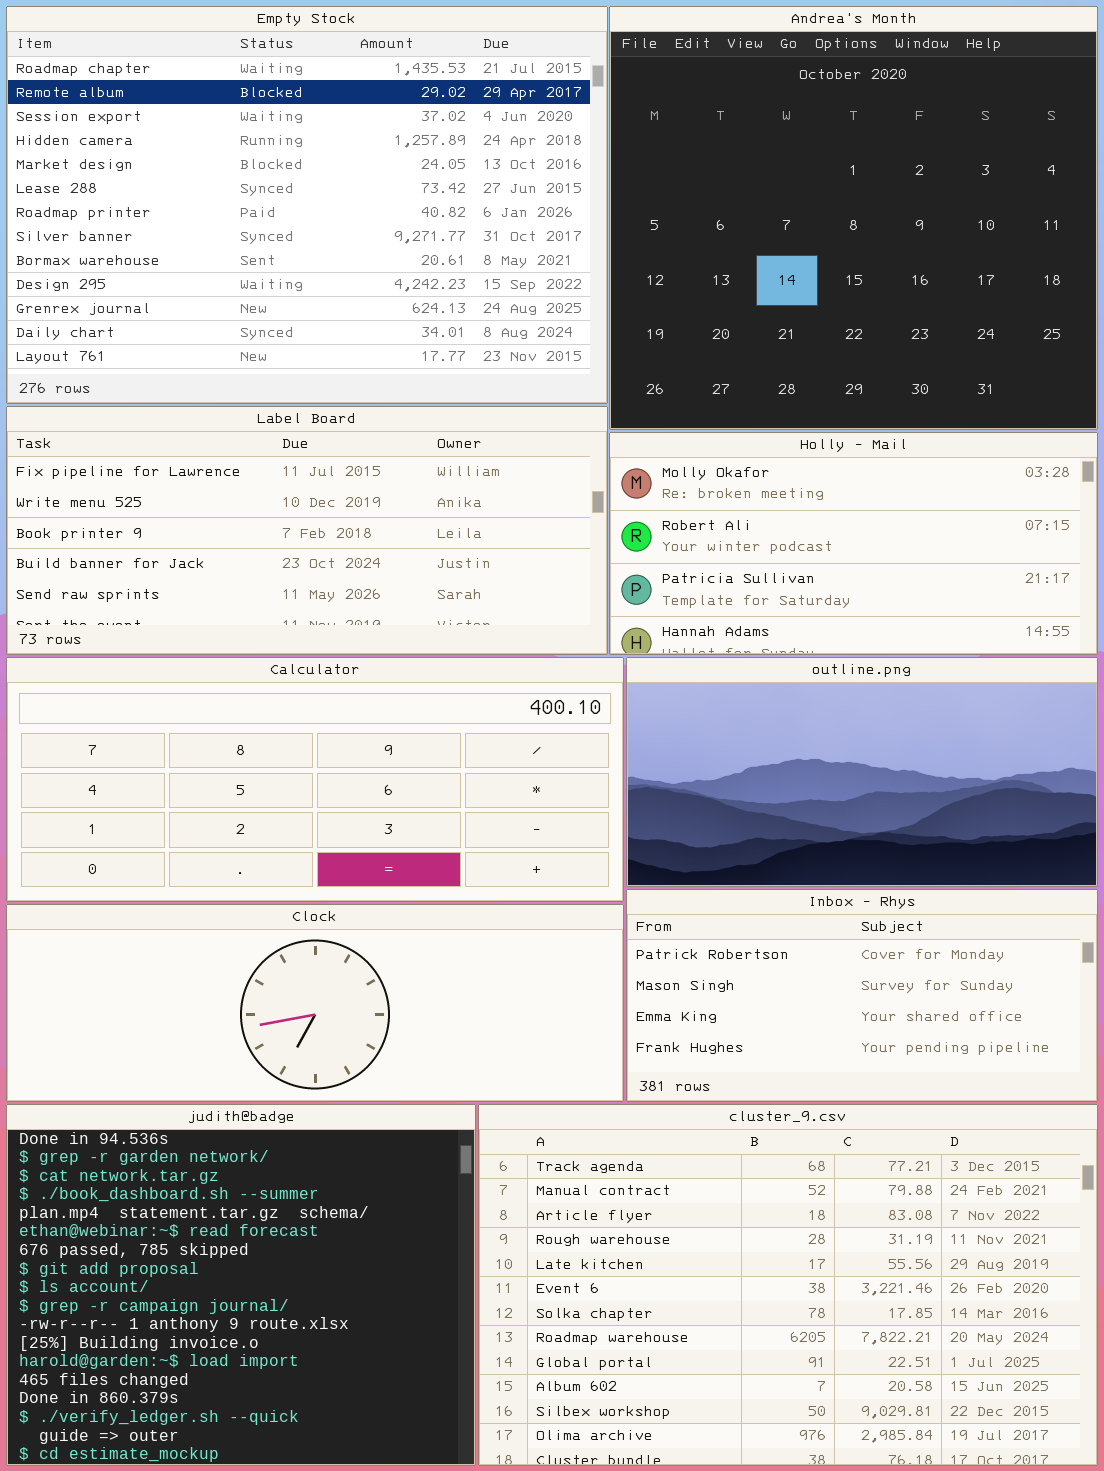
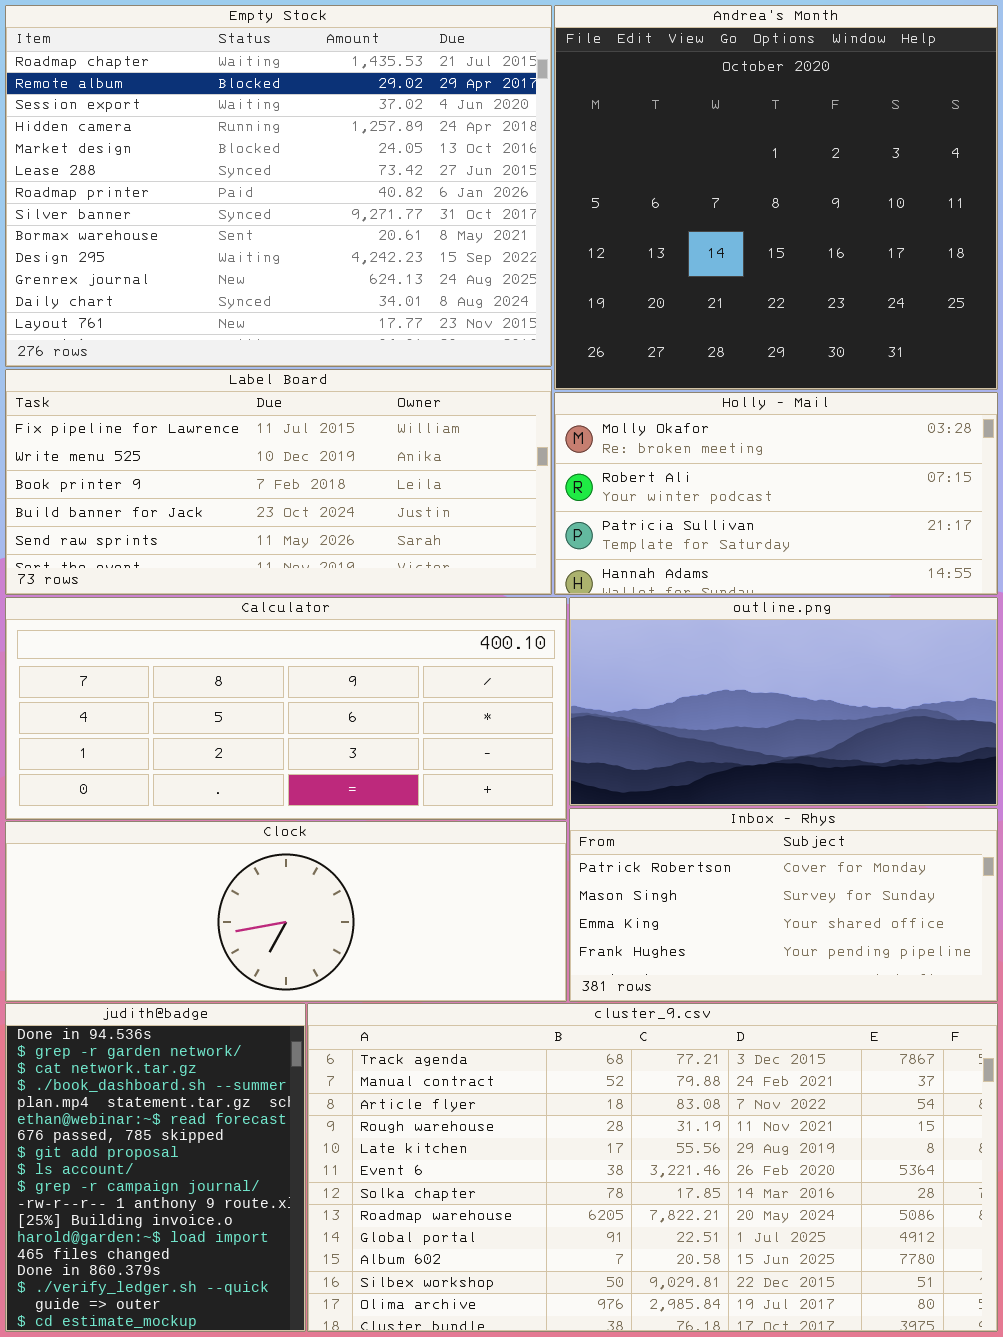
judith@badge: [6,1104,476,1466] -> [5,1003,306,1332], resized
cluster_9.csv: [478,1104,1098,1466] -> [307,1003,998,1332], resized

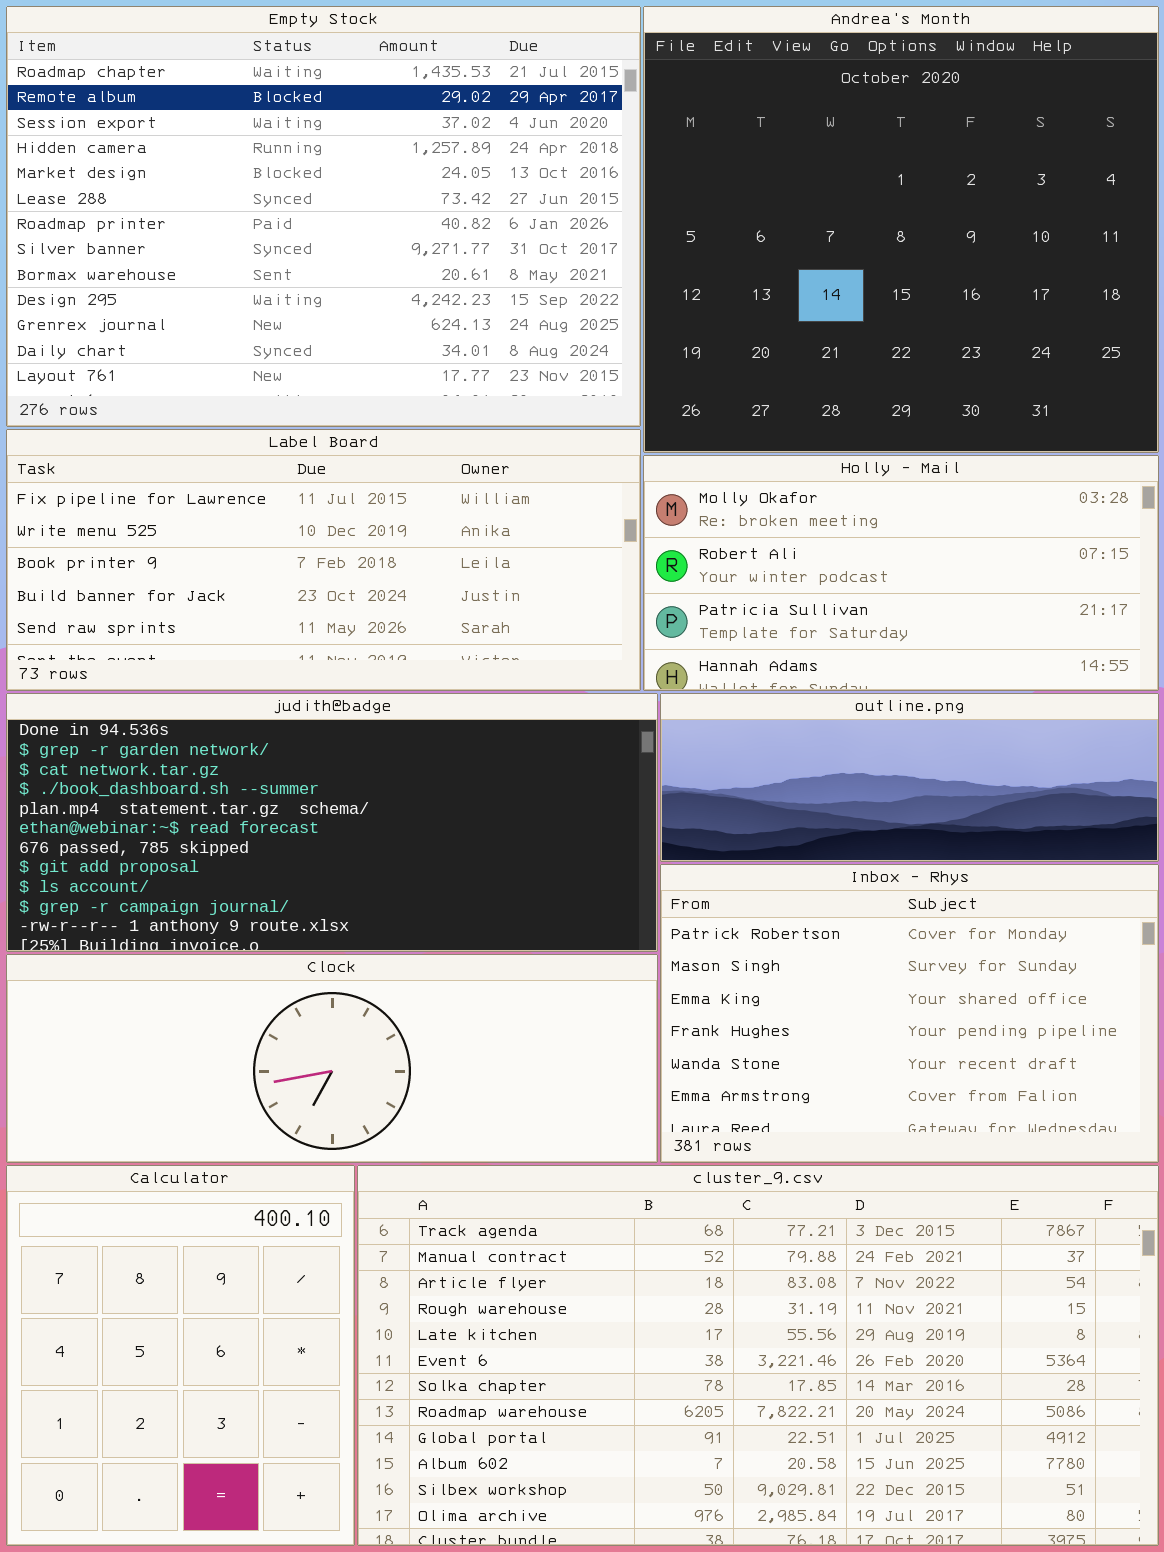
Calculator: [5,597,567,820] -> [6,1165,355,1546], moved, resized
outline.png: [569,597,998,806] -> [660,693,1159,862], resized
Inbox - Rhys: [569,808,998,1002] -> [660,864,1159,1163], resized
judith@badge: [5,1003,306,1332] -> [6,693,658,952], moved, resized

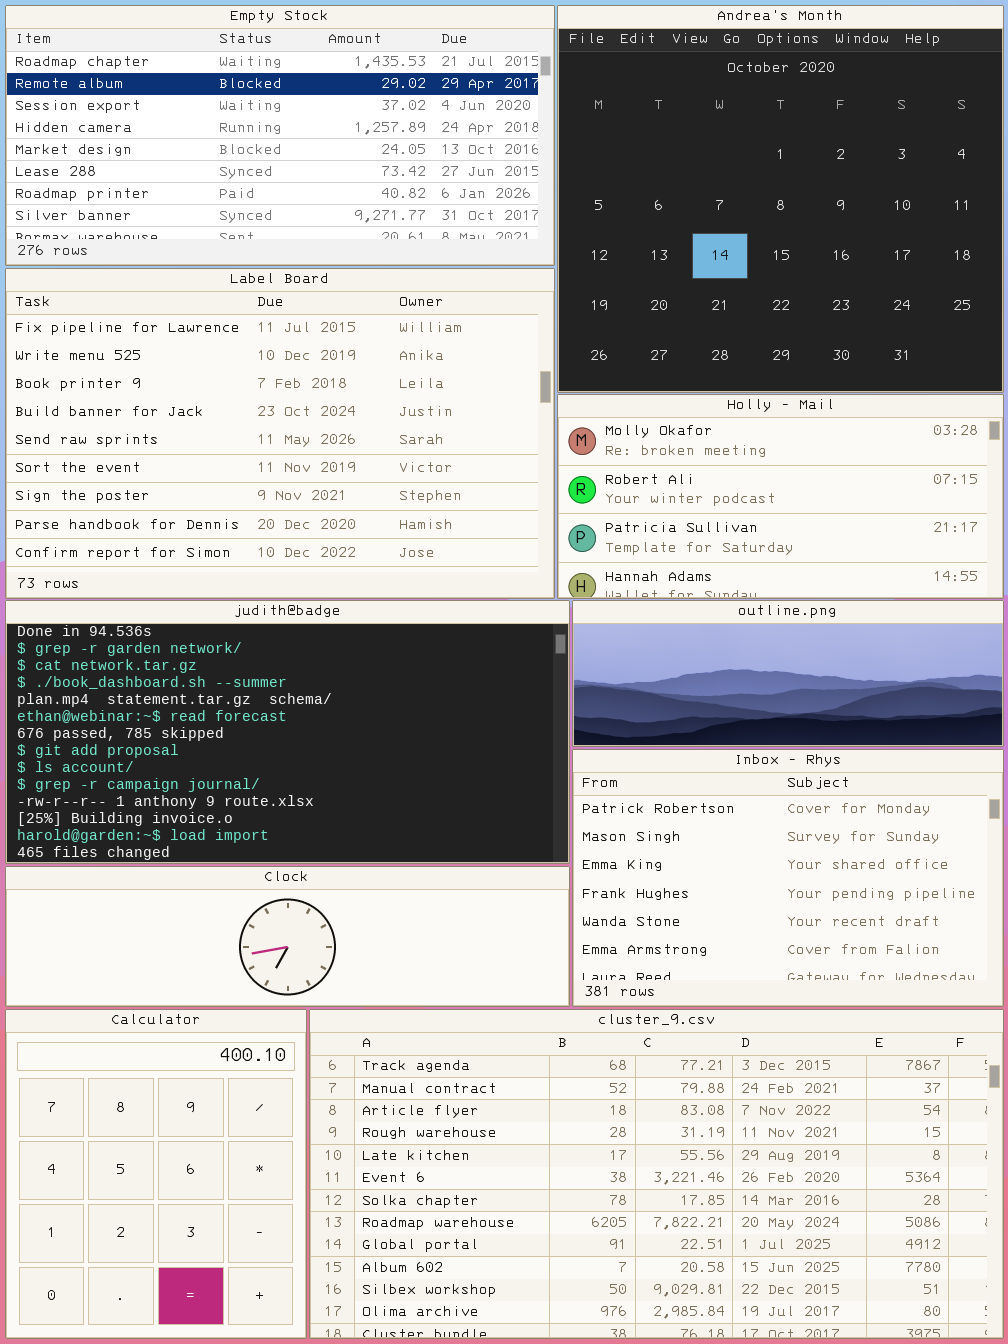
Empty Stock: [6,6,641,427] -> [5,5,555,266], resized
Label Board: [6,429,641,691] -> [5,268,555,599], resized
judith@badge: [6,693,658,952] -> [5,600,570,864], resized
Clock: [6,954,658,1163] -> [5,866,570,1007], resized

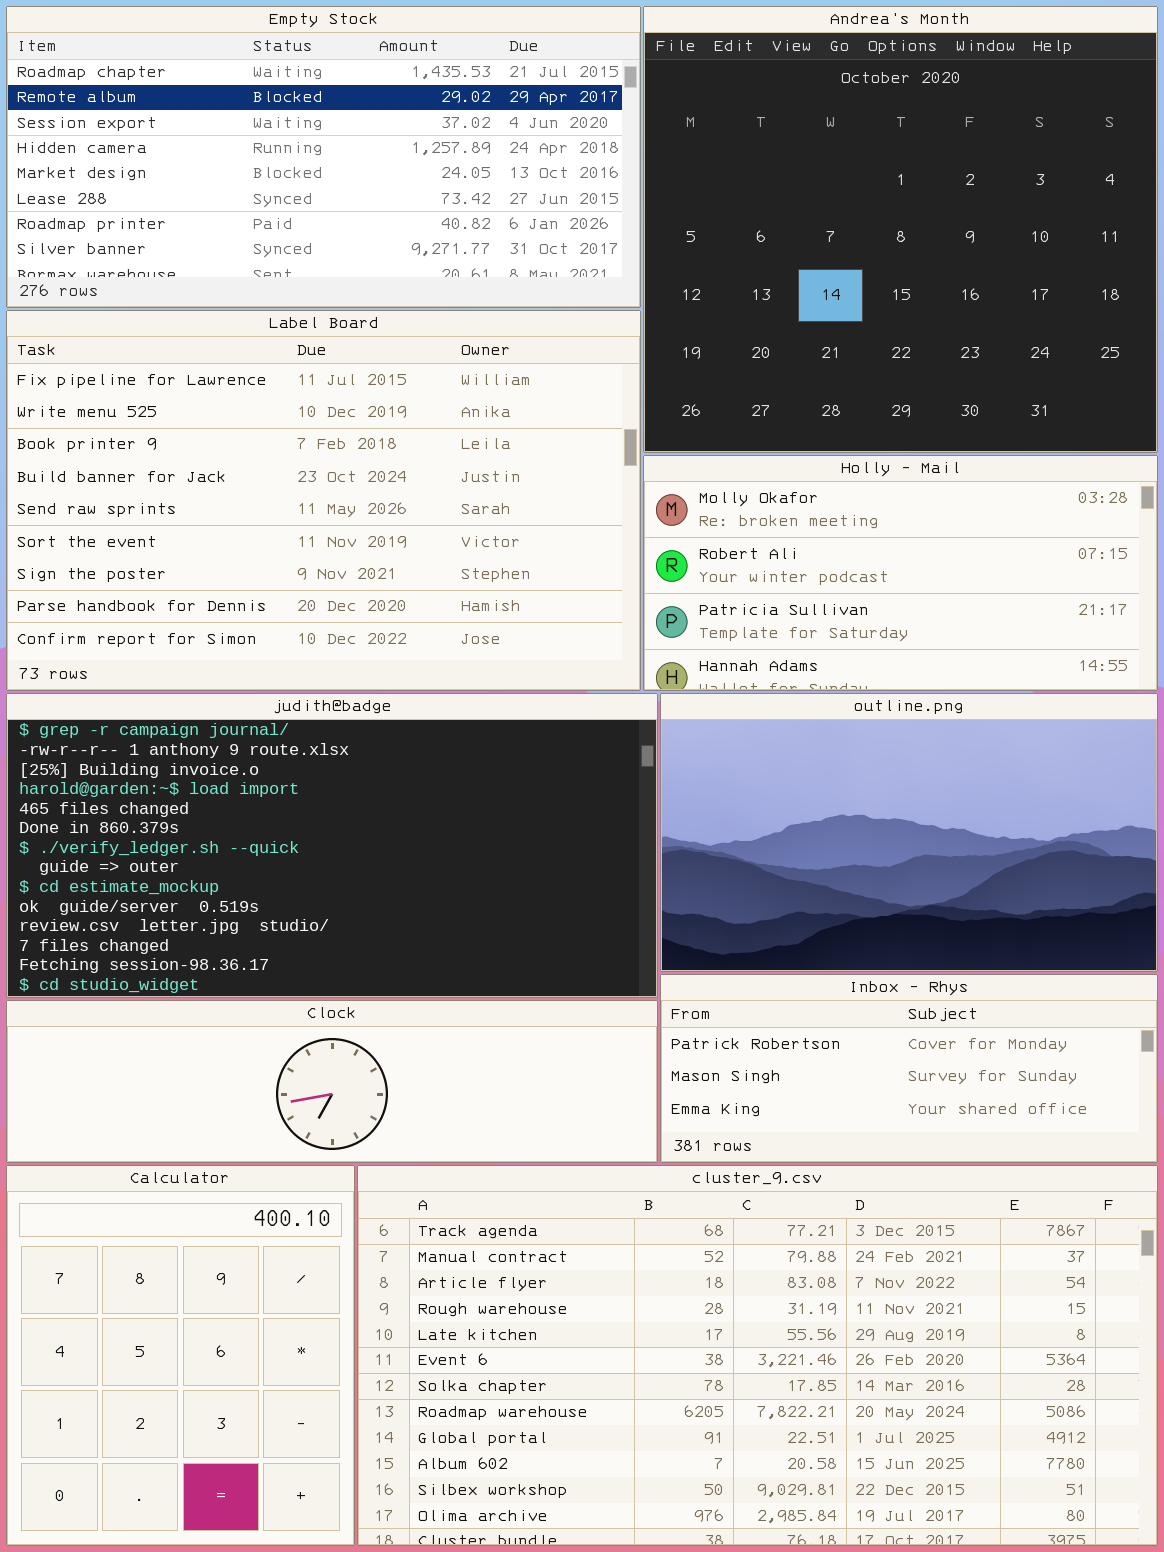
judith@badge: [5,600,570,864] -> [6,693,658,998], scrolled down 9 rows
outline.png: [572,600,1004,747] -> [660,693,1158,972], resized
Inbox - Rhys: [572,749,1004,1007] -> [660,974,1158,1163], resized

